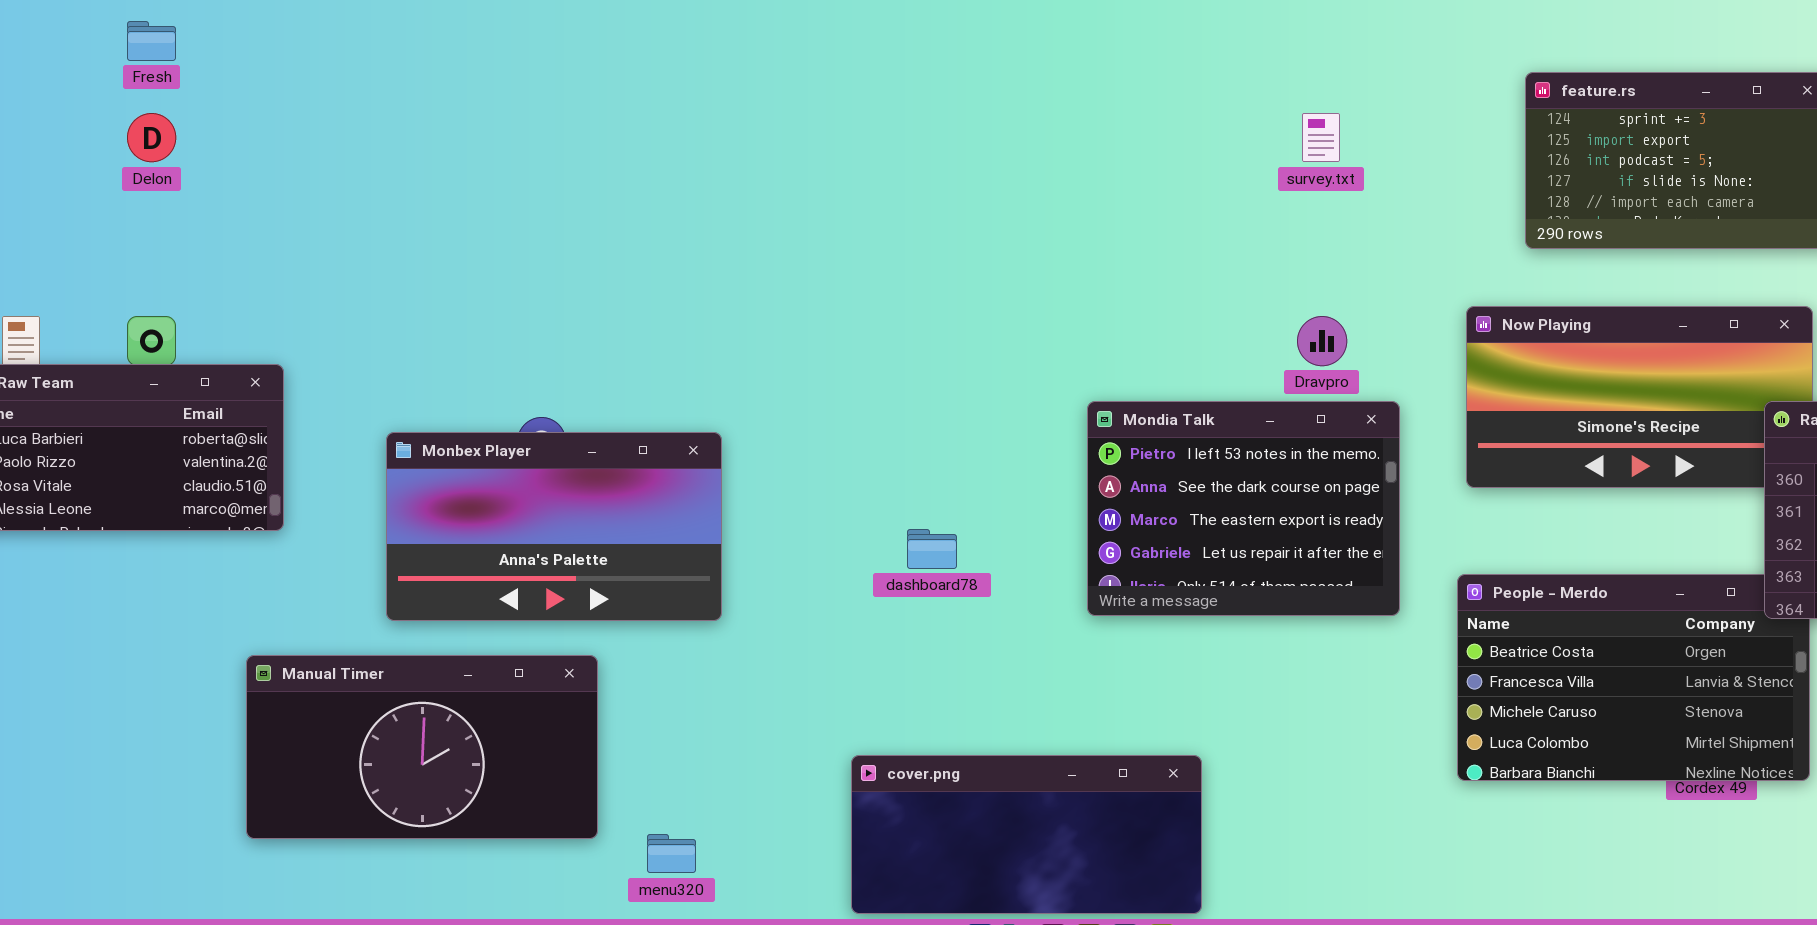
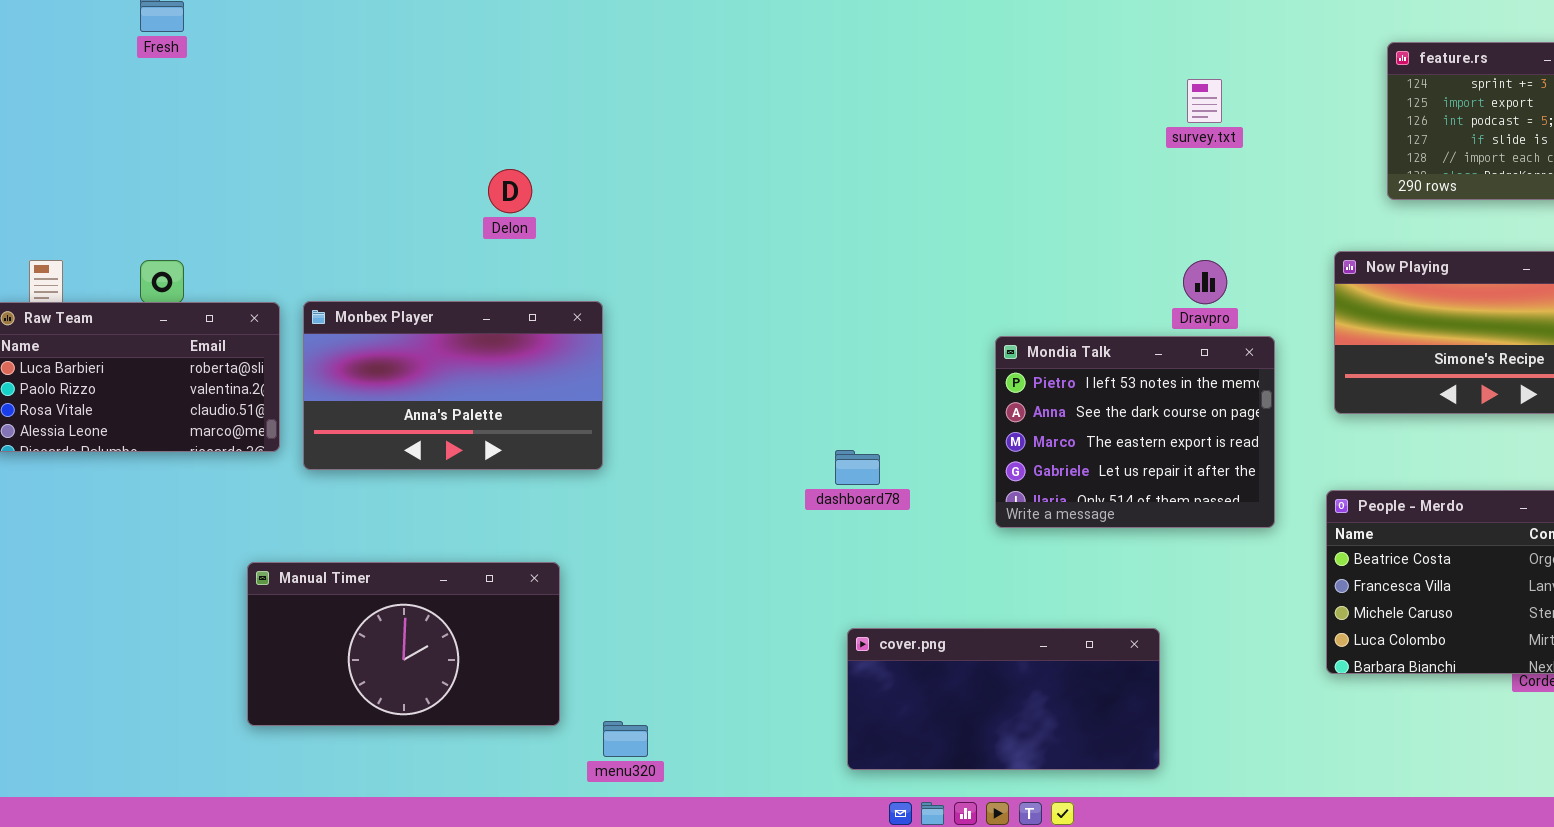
Delon: [127,113,176,162] -> [488,169,532,213], moved
Monbex Player: [386,432,722,621] -> [303,301,603,470], moved
cover.png: [851,755,1202,914] -> [847,628,1160,770], moved

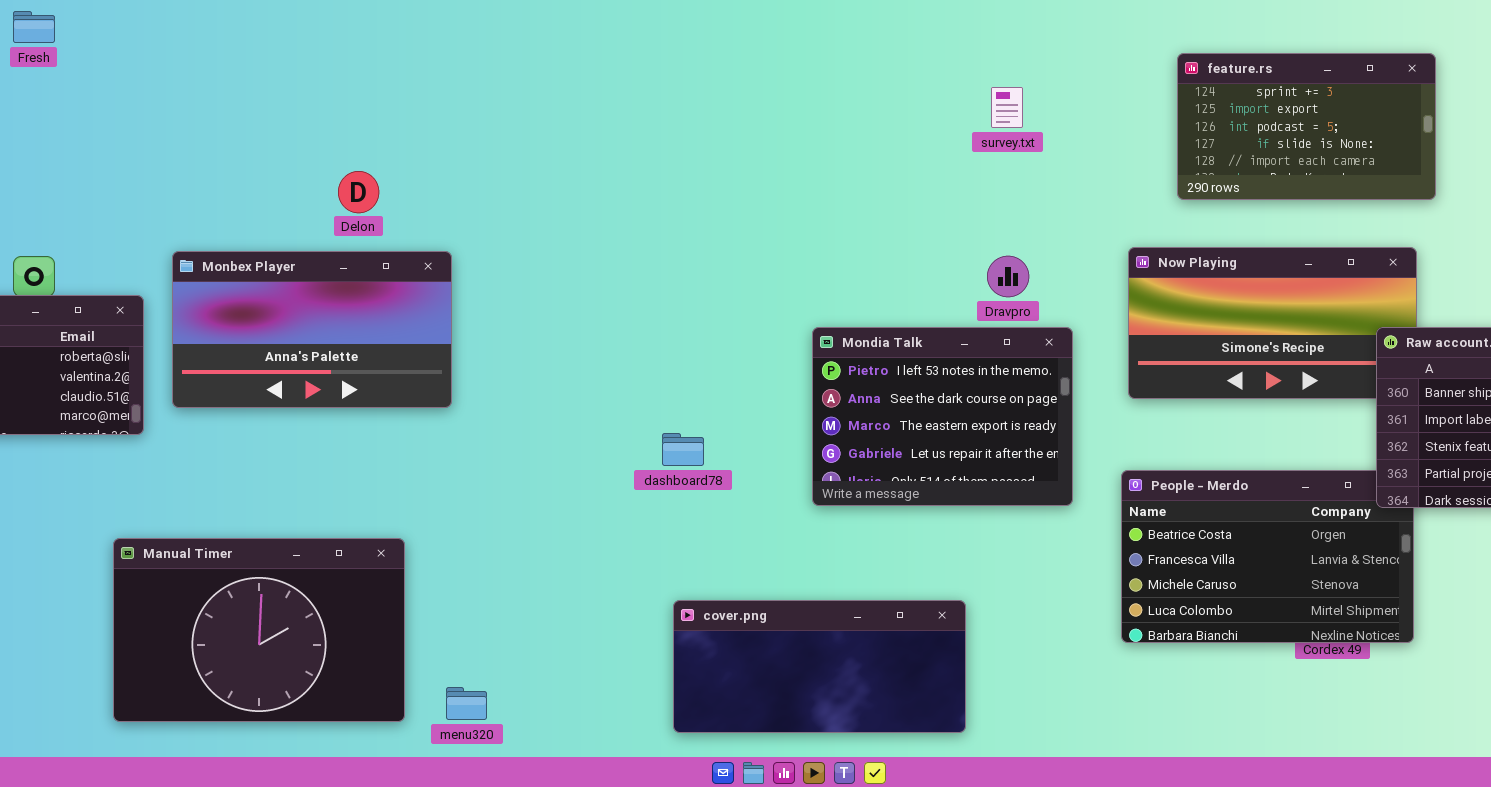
Monbex Player: [303,301,603,470] -> [172,251,452,408], moved
Manual Timer: [247,562,560,726] -> [113,538,405,722], resized

